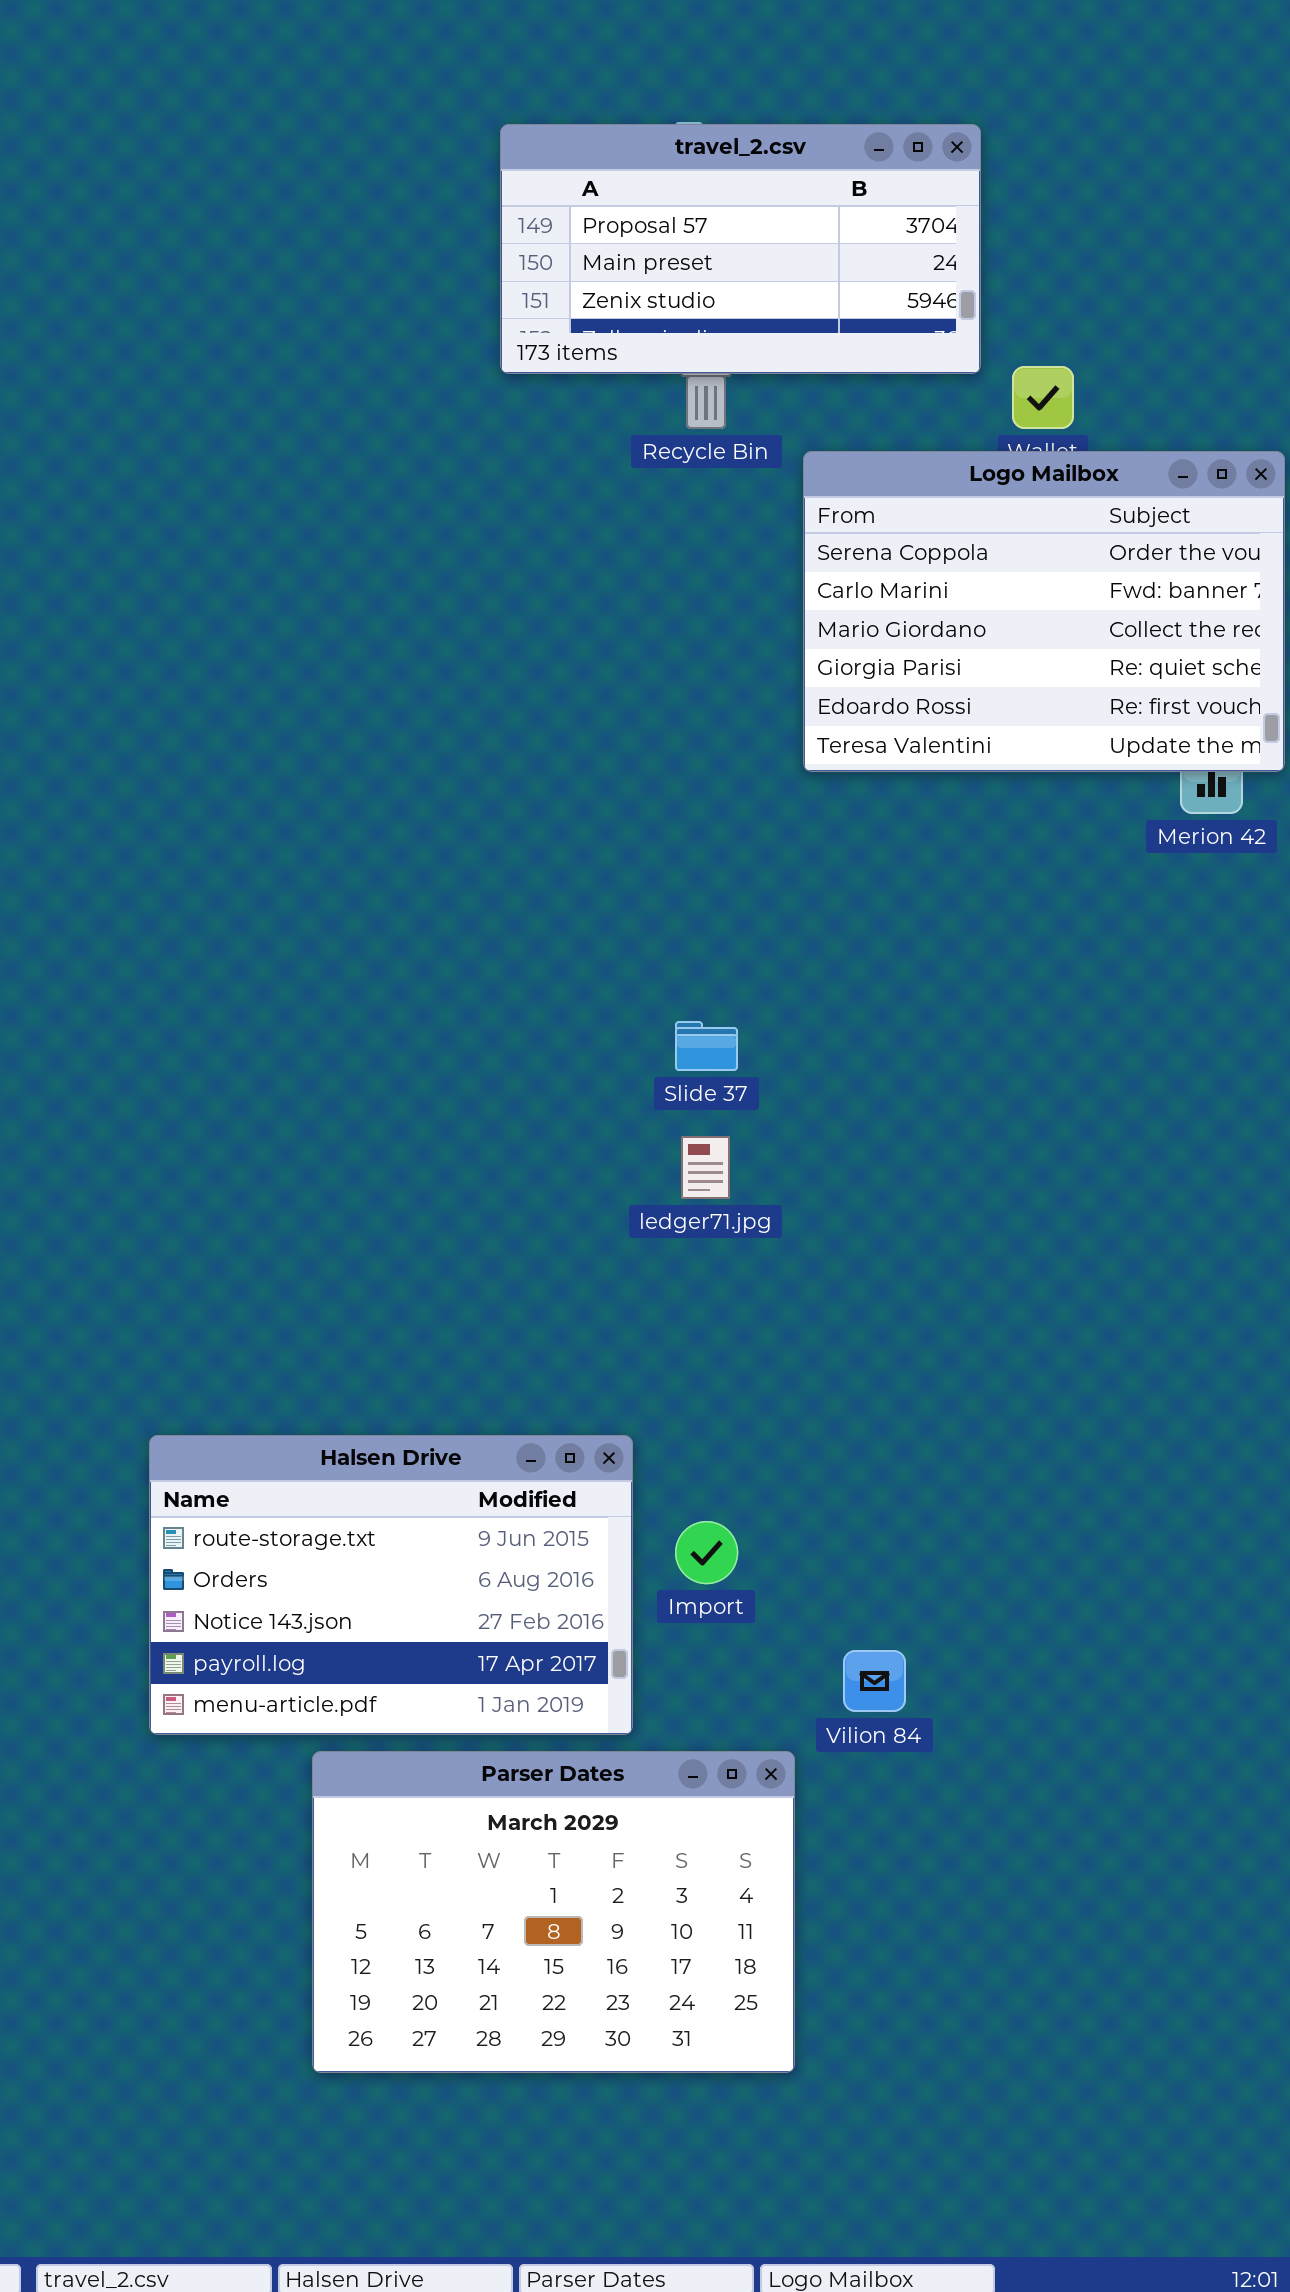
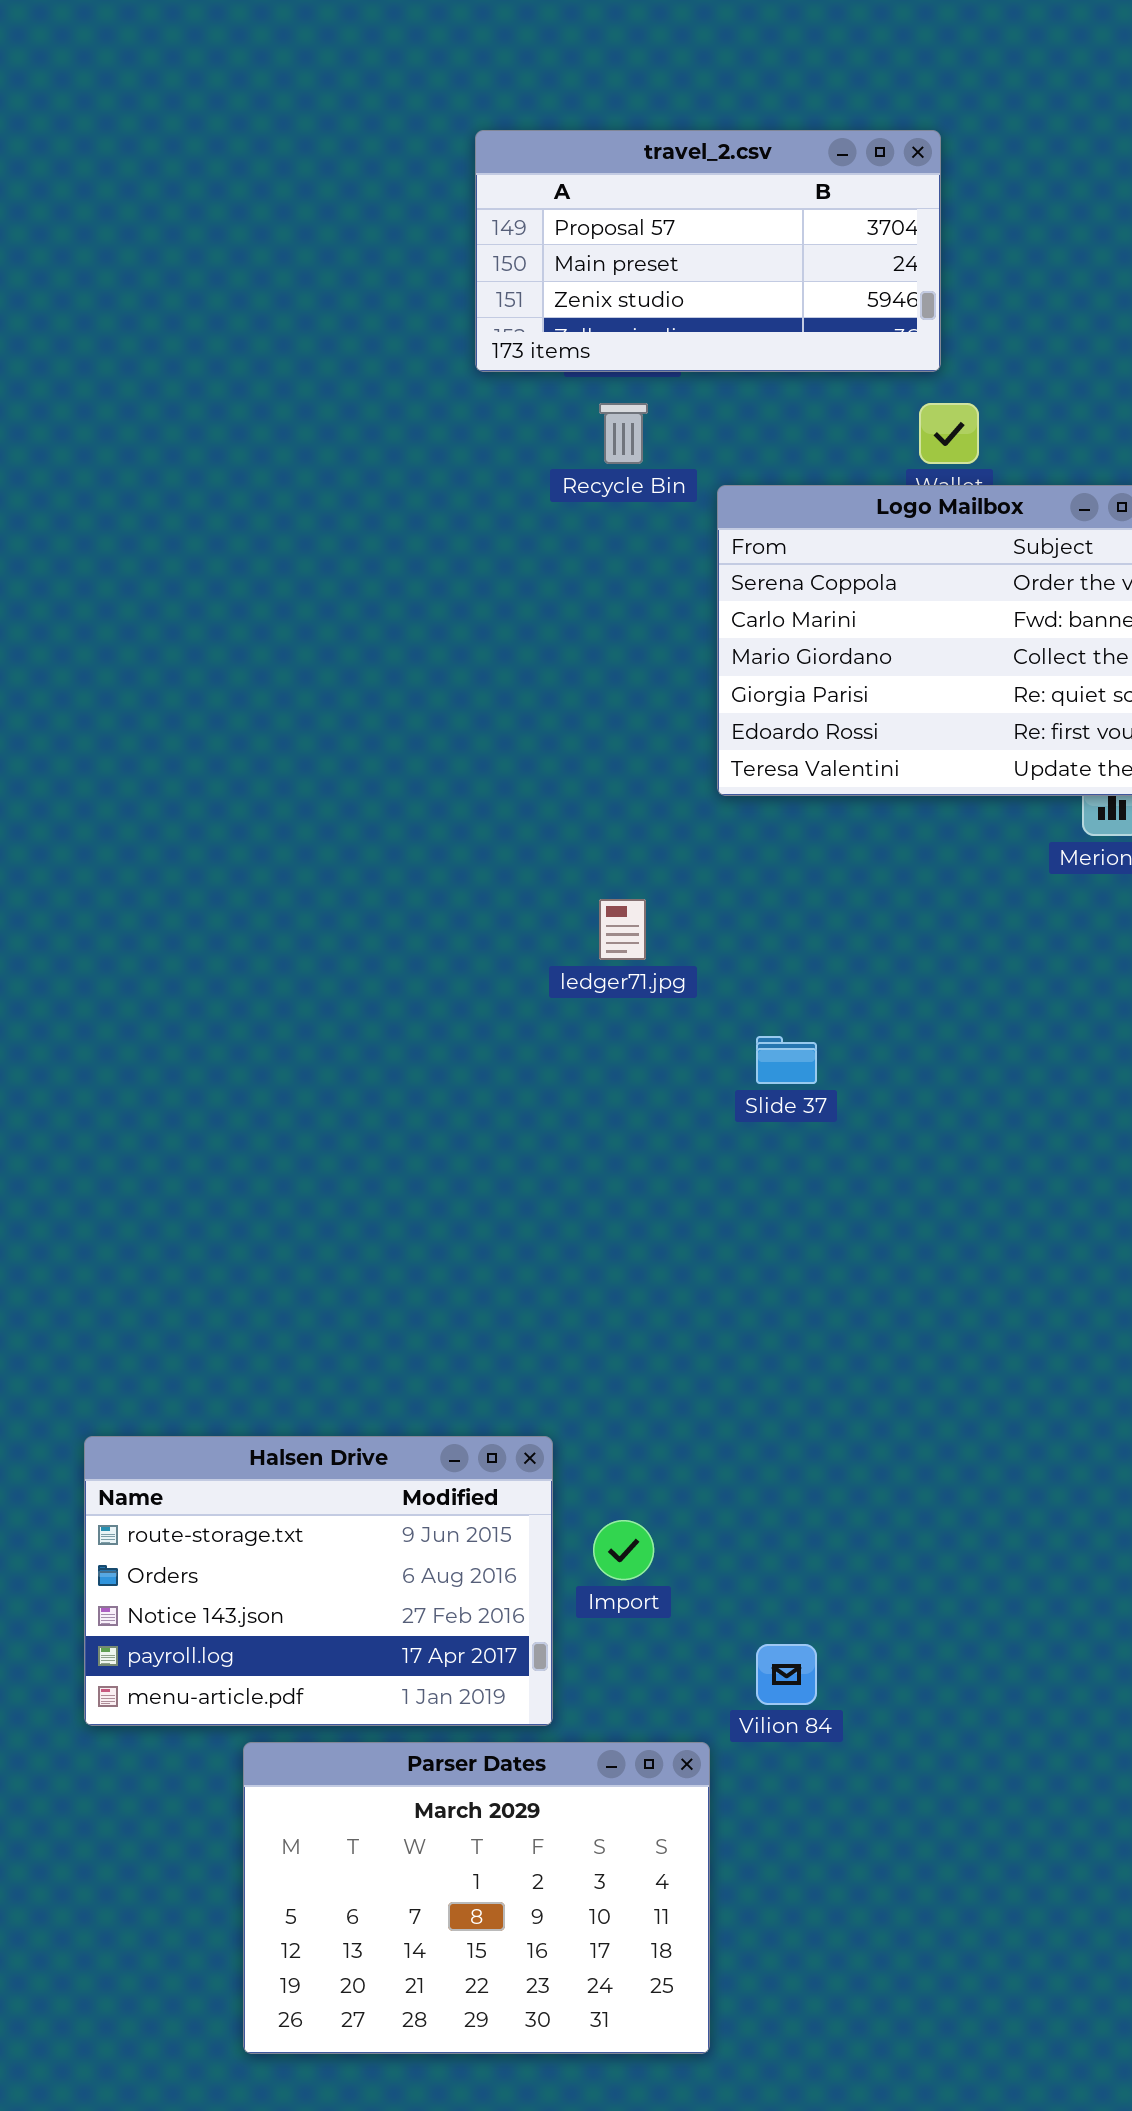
travel_2.csv: [500,124,981,374] -> [475,130,941,372], moved
Slide 37: [675,1021,738,1071] -> [756,1036,817,1084], moved
ledger71.jpg: [681,1136,730,1199] -> [599,899,646,960], moved

